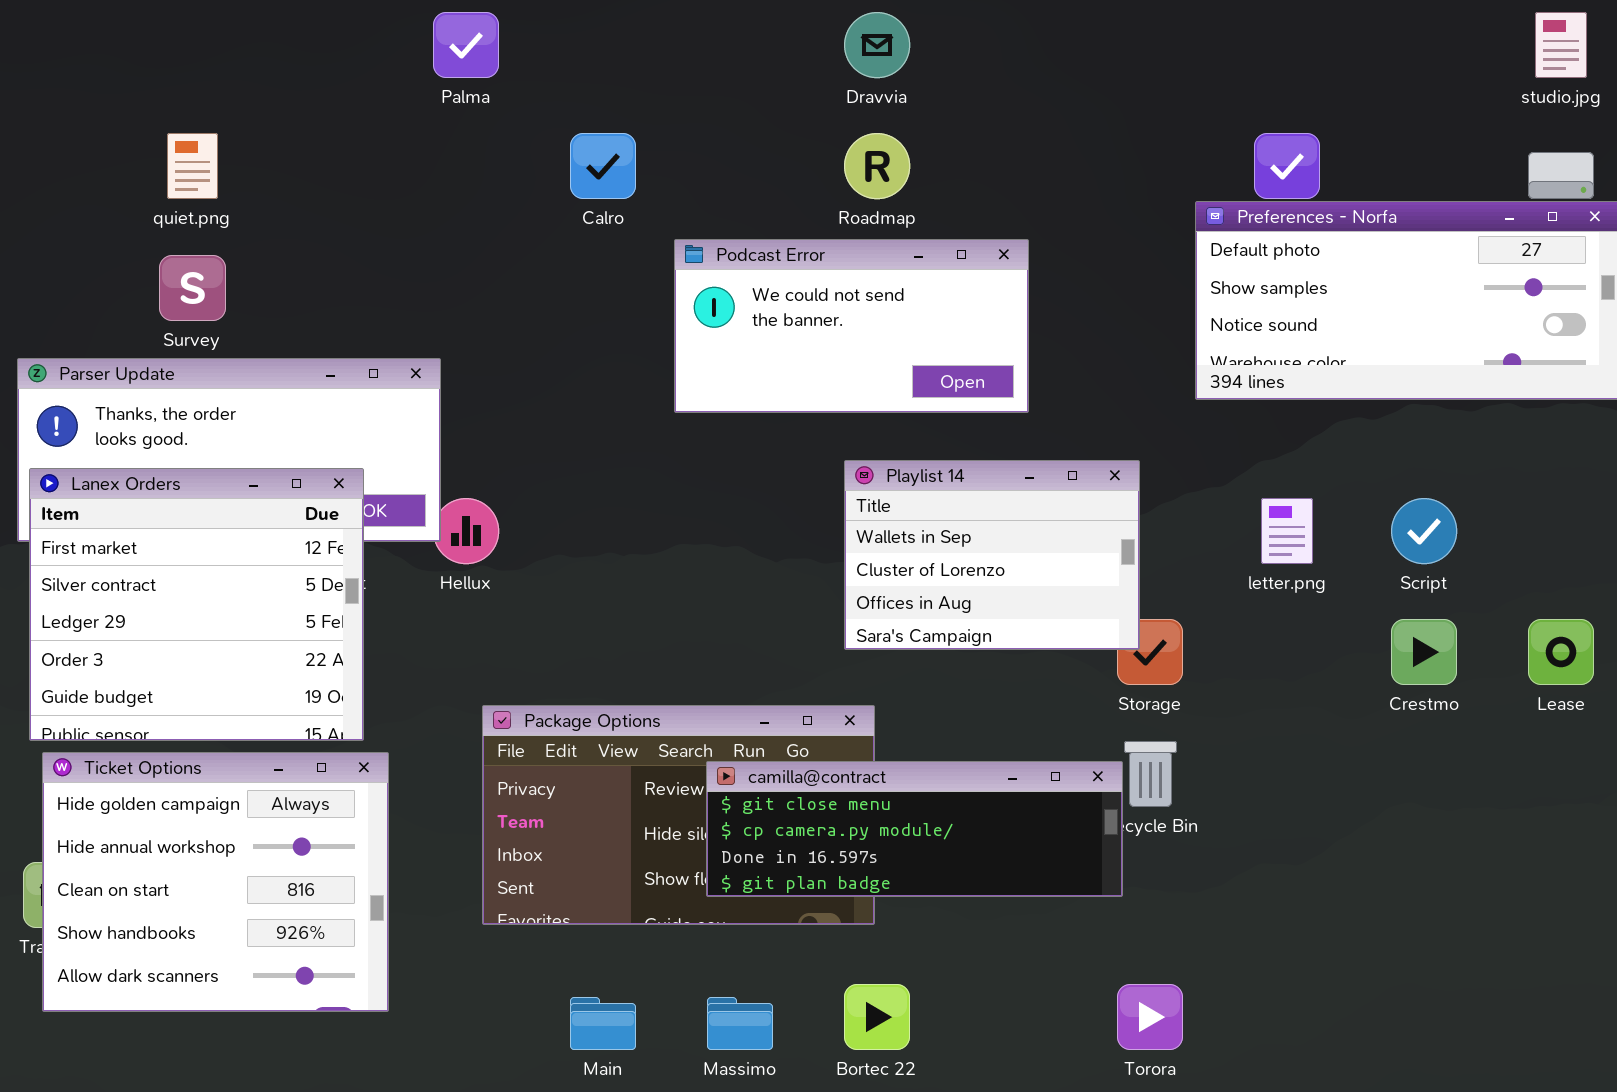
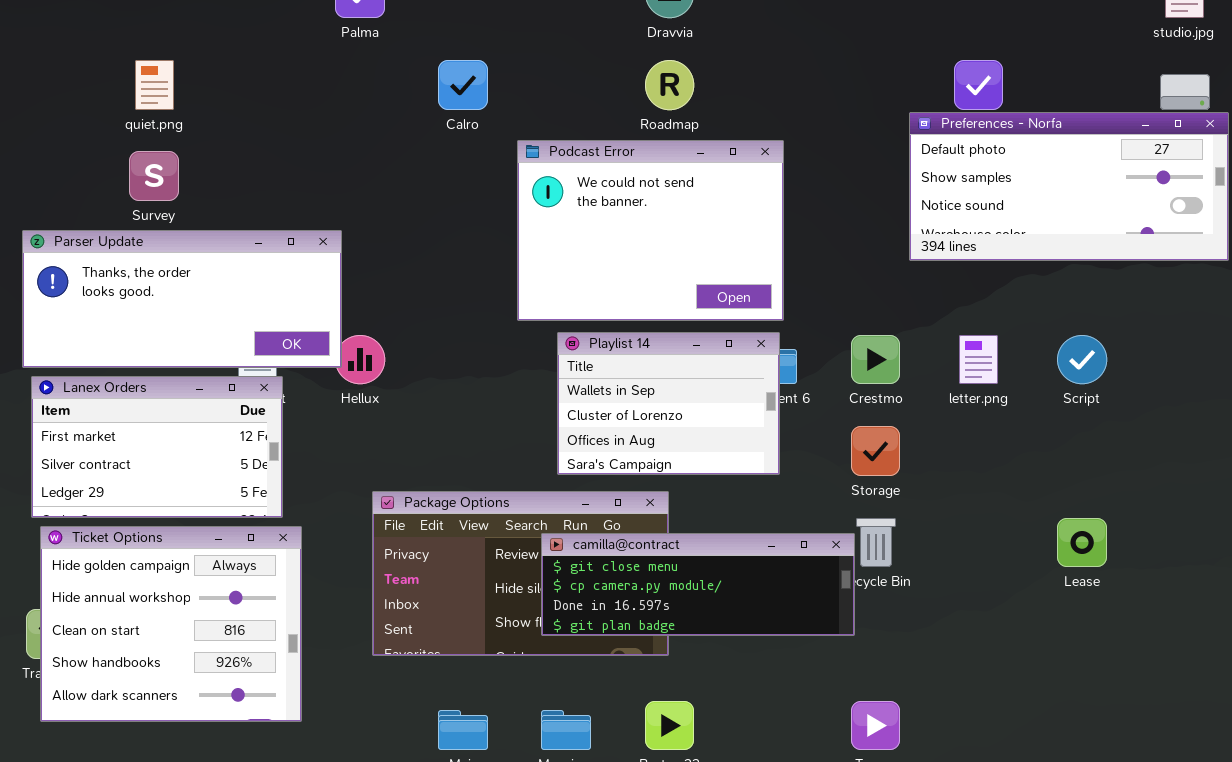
Podcast Error: [674,239,1029,413] -> [517,140,784,321], resized
Playlist 14: [844,460,1140,650] -> [557,332,780,475], moved
Lanex Orders: [29,468,364,741] -> [31,376,283,518], resized
Crestmo: [1391,619,1457,685] -> [851,335,900,384], moved
Lease: [1528,619,1594,685] -> [1057,518,1107,567], moved

